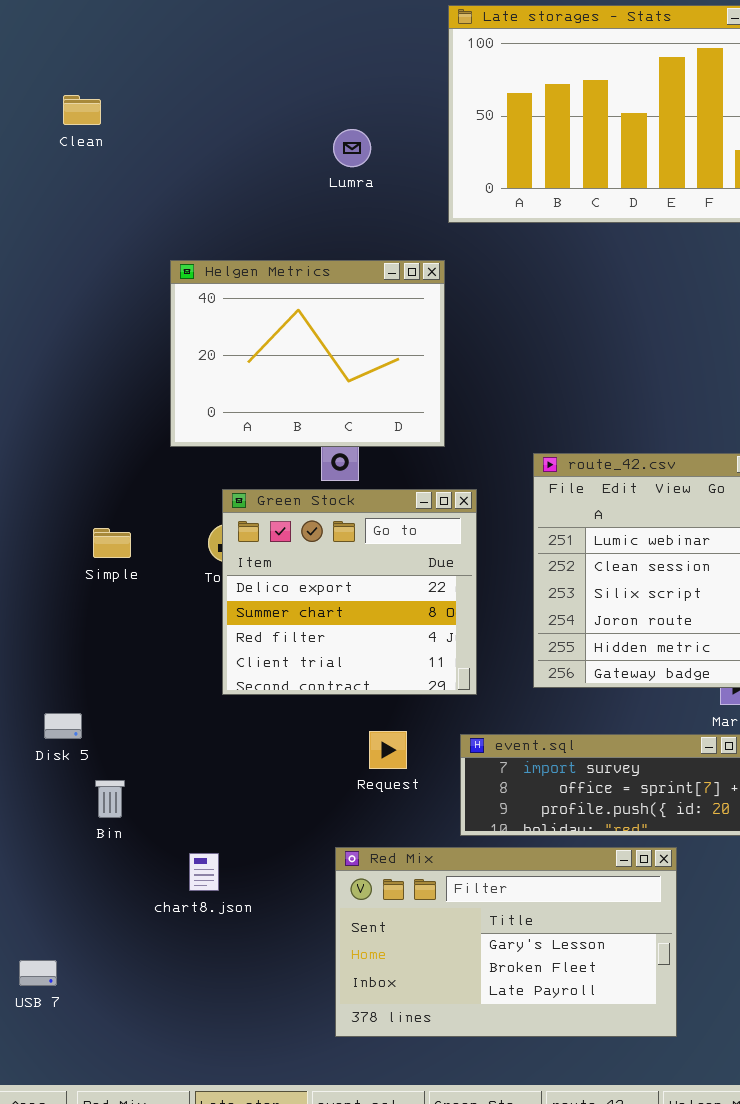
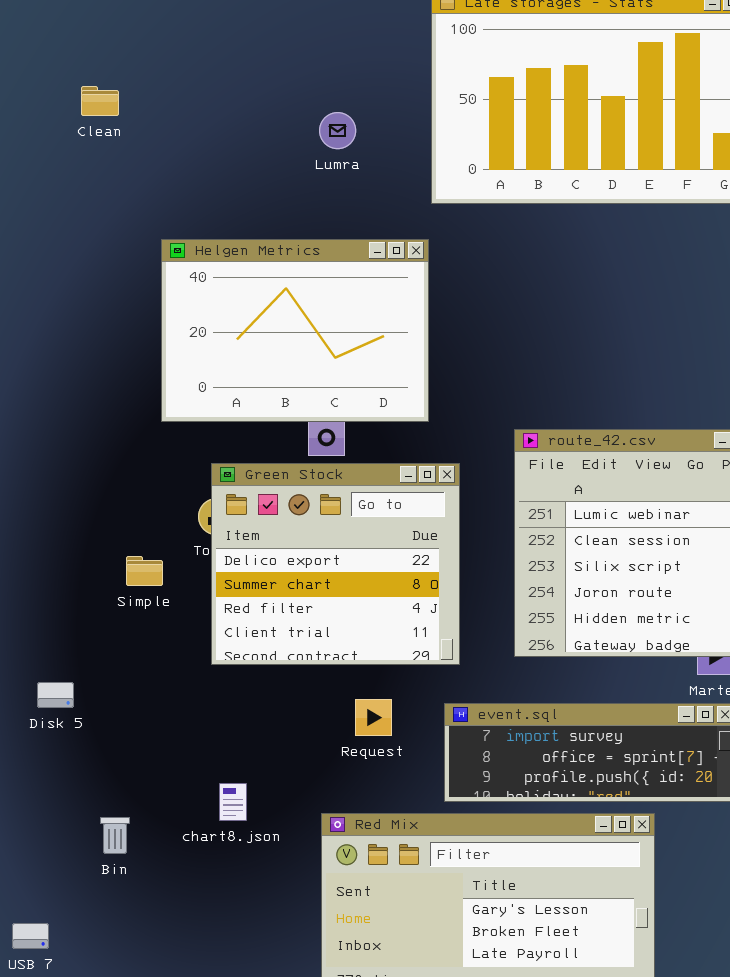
Clean: [63,95,101,125] -> [81,86,119,116], moved
Simple: [93,528,131,558] -> [126,556,163,586], moved
Bin: [95,780,125,818] -> [100,817,130,854], moved
chart8.json: [189,853,219,891] -> [219,783,247,821], moved

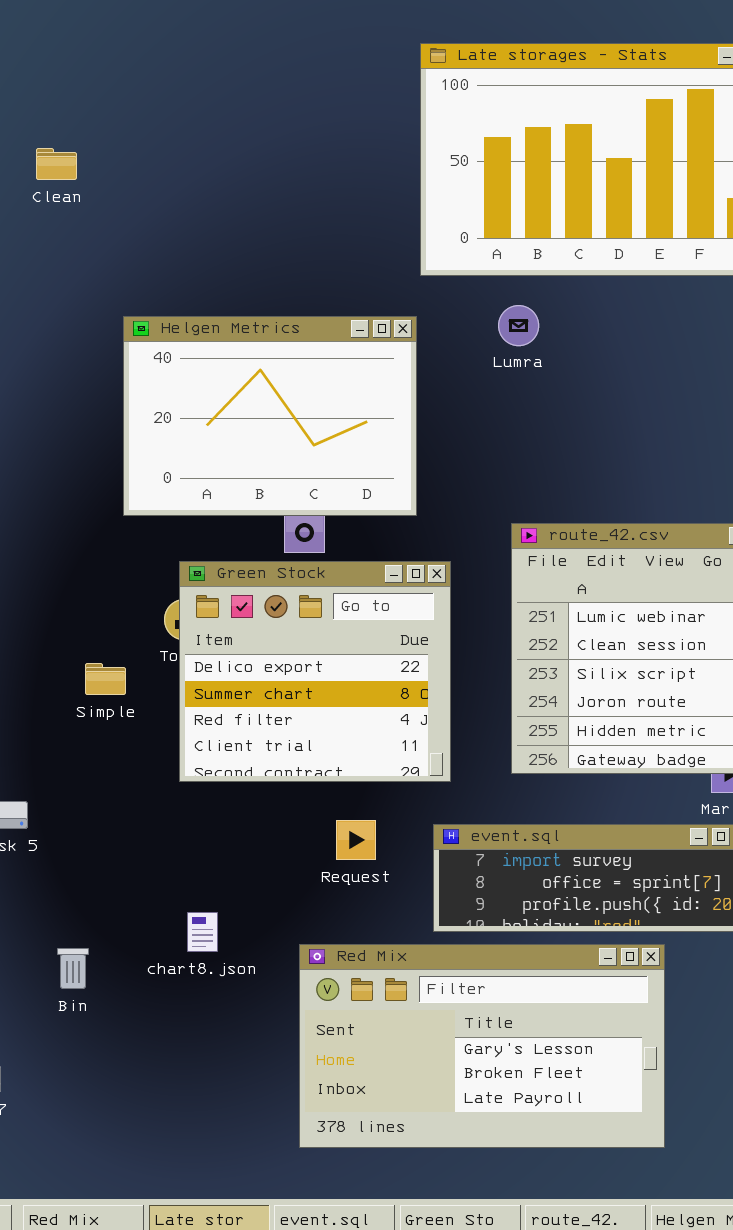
Lumra: [319,112,356,149] -> [498,305,539,346], moved

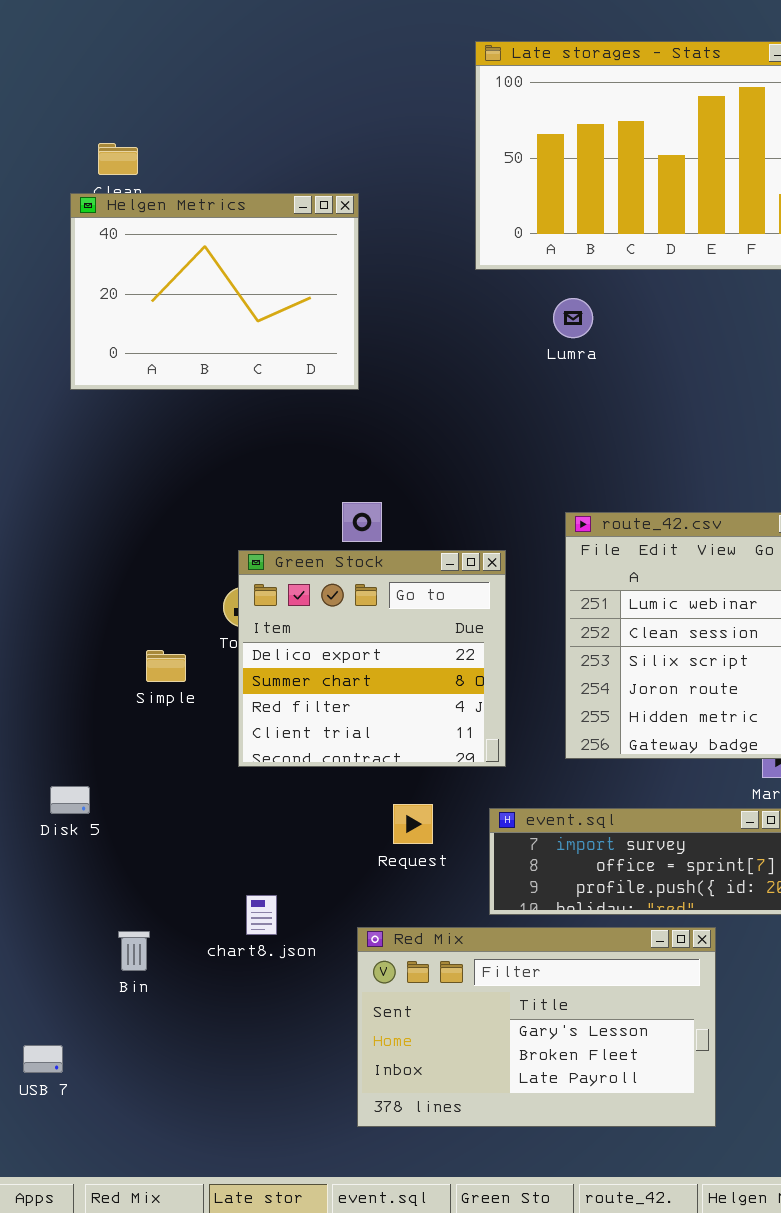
Helgen Metrics: [123,316,417,516] -> [70,193,359,390], moved

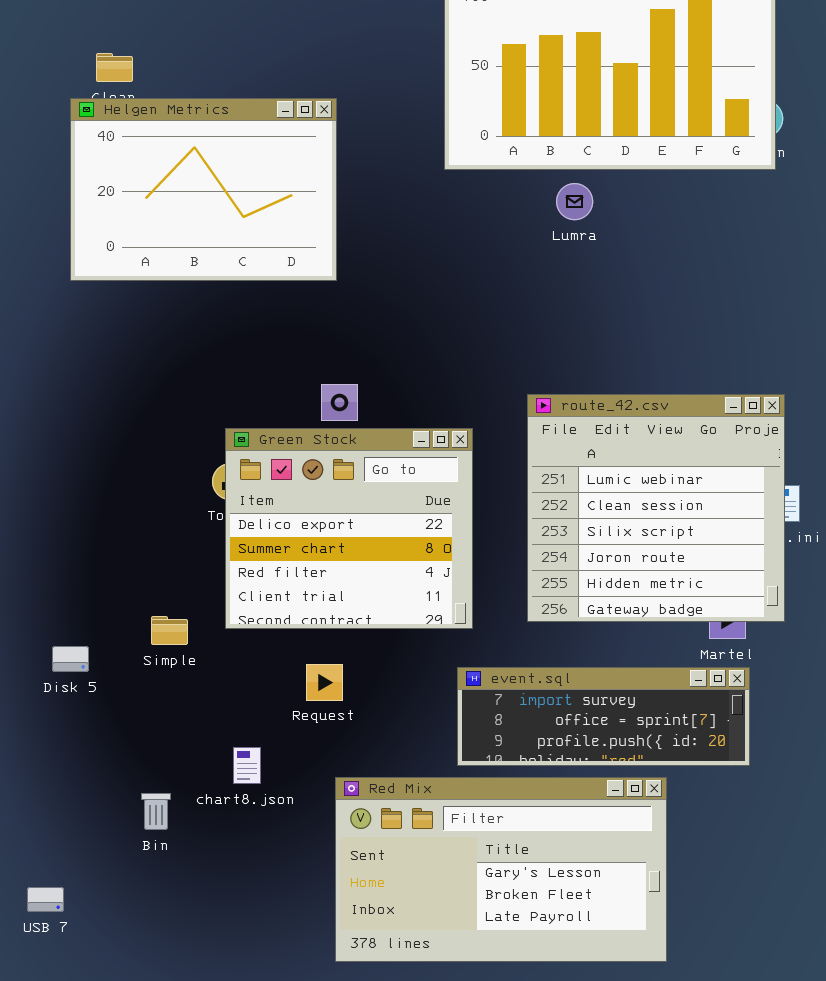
Lumra: [553,298,593,338] -> [556,183,593,220], moved
Simple: [146,650,186,682] -> [151,616,188,645], moved
Request: [393,804,433,844] -> [306,664,343,701], moved
Bin: [118,931,150,971] -> [141,793,171,830], moved

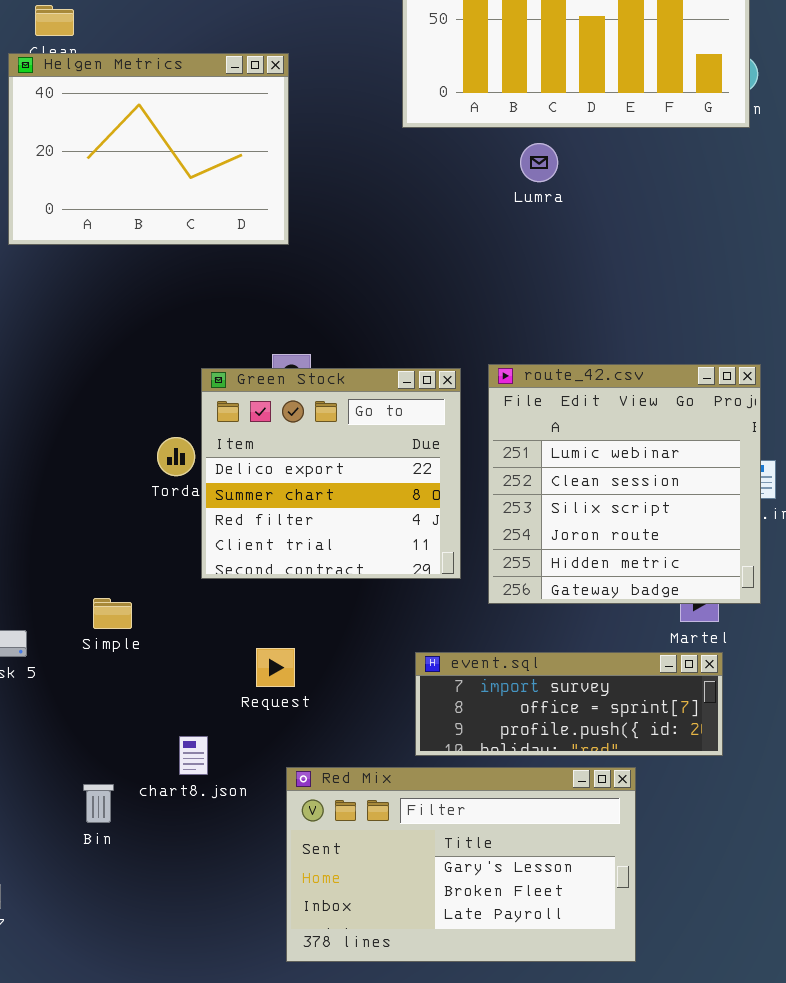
Green Stock: [225,428,473,629] -> [201,368,461,579], moved

